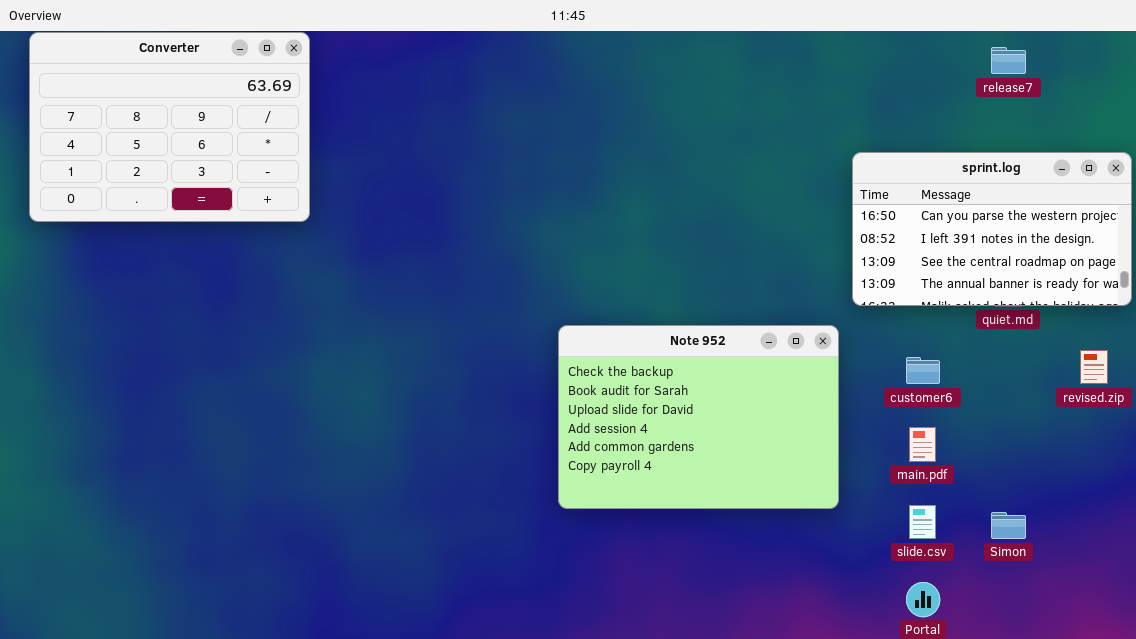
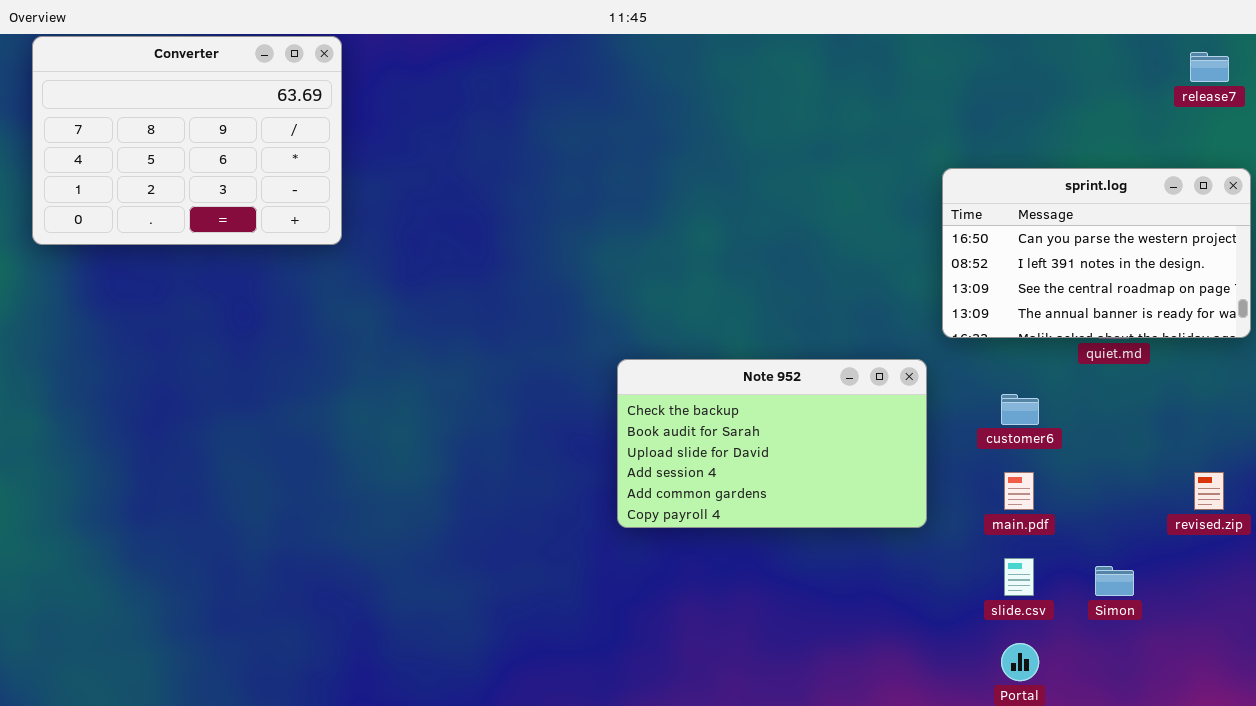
release7: [991,47,1026,74] -> [1190,52,1229,82], moved
Note 952: [558,325,839,509] -> [617,359,927,528], resized
revised.zip: [1080,350,1108,384] -> [1194,472,1224,510], moved

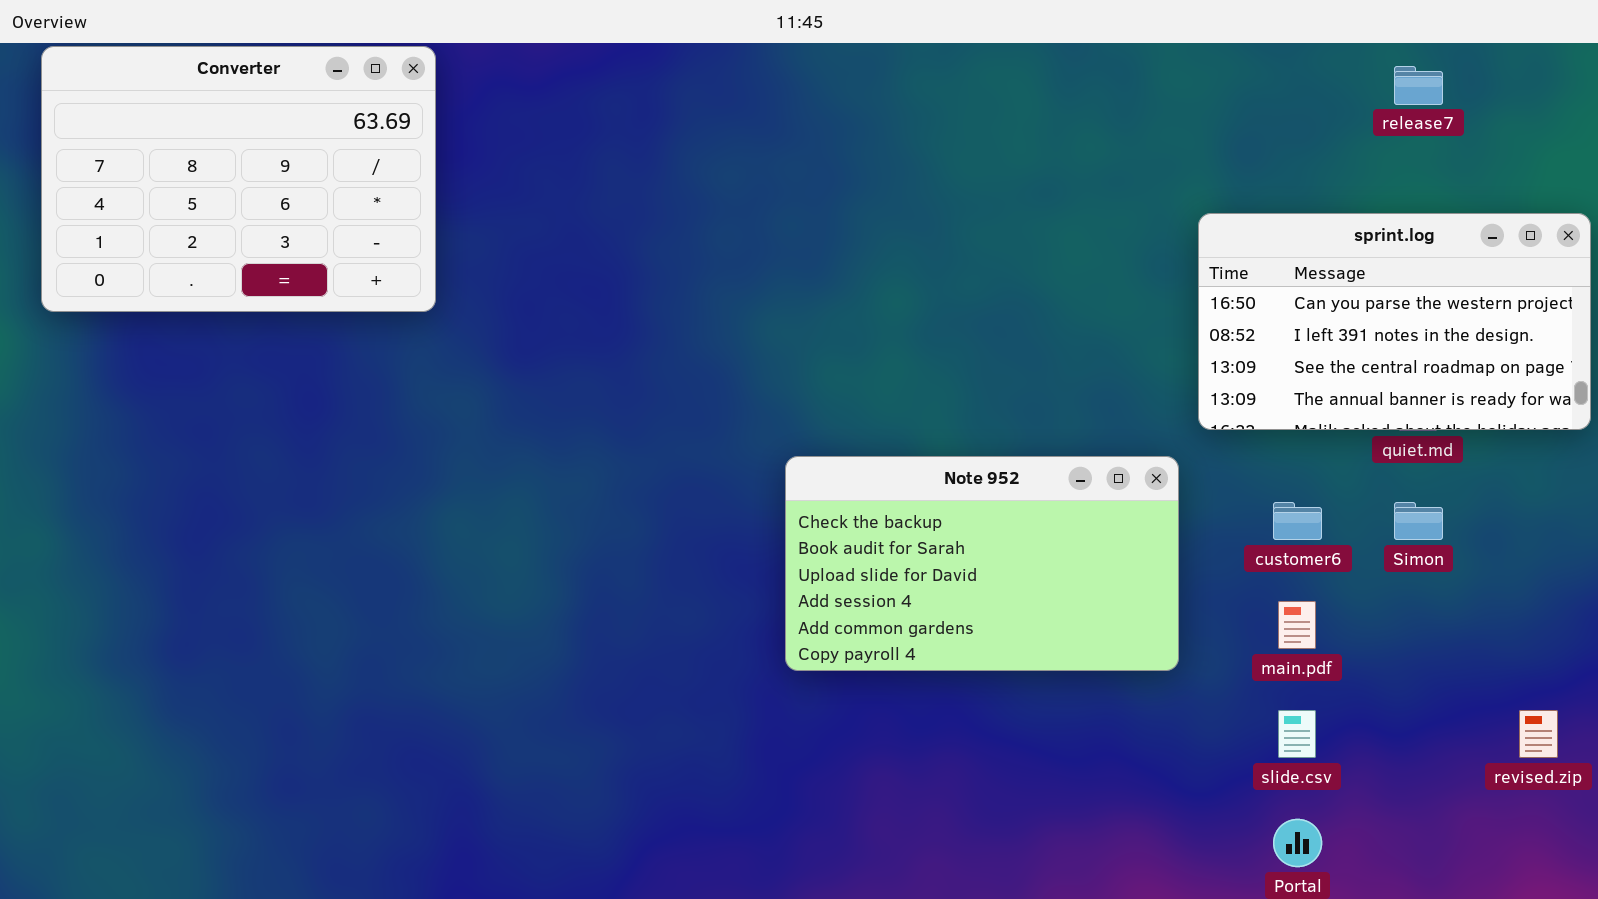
release7: [1190,52,1229,82] -> [1394,66,1443,105], moved
revised.zip: [1194,472,1224,510] -> [1519,710,1558,758], moved
Simon: [1095,566,1134,596] -> [1394,502,1443,540], moved

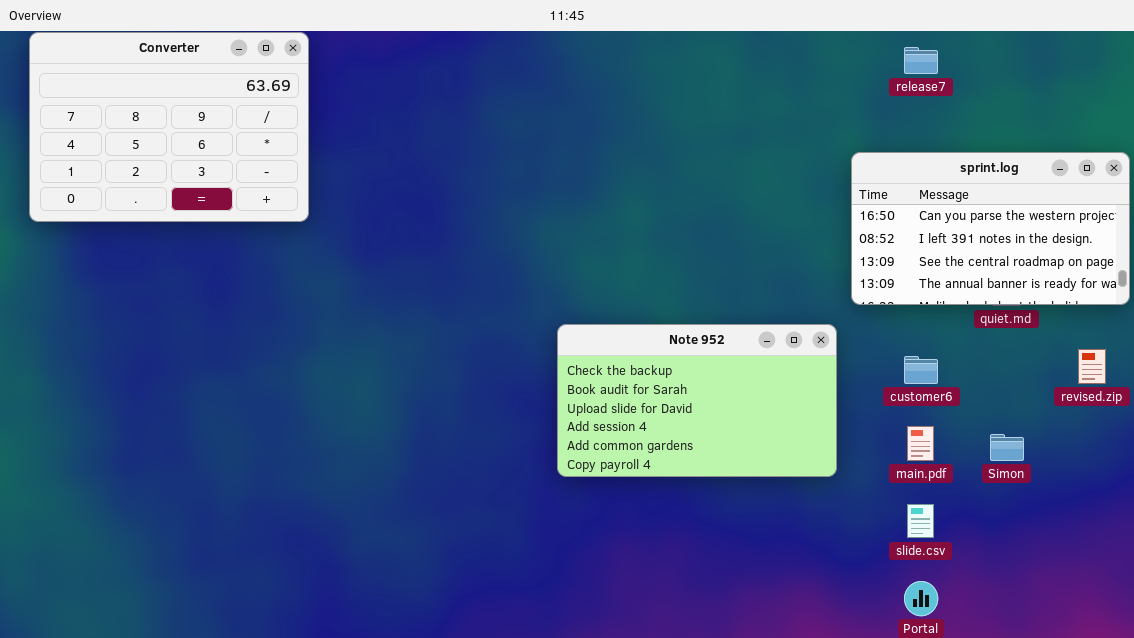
release7: [1394,66,1443,105] -> [904,47,938,74], moved
Simon: [1394,502,1443,540] -> [990,434,1024,461], moved
revised.zip: [1519,710,1558,758] -> [1078,349,1106,384], moved

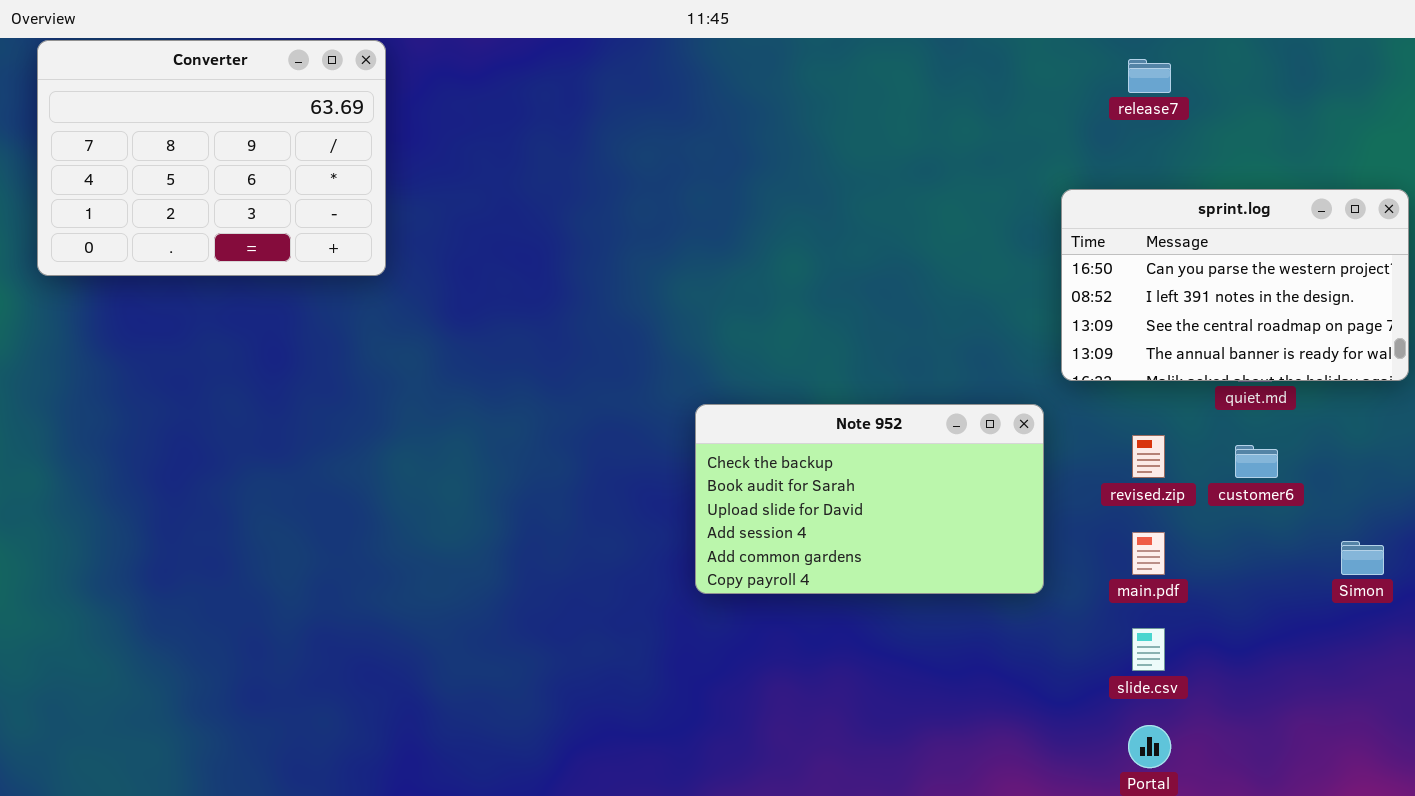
revised.zip: [1078,349,1106,384] -> [1132,435,1165,478], moved
customer6: [904,356,938,384] -> [1235,445,1278,478], moved
Simon: [990,434,1024,461] -> [1341,541,1384,575], moved

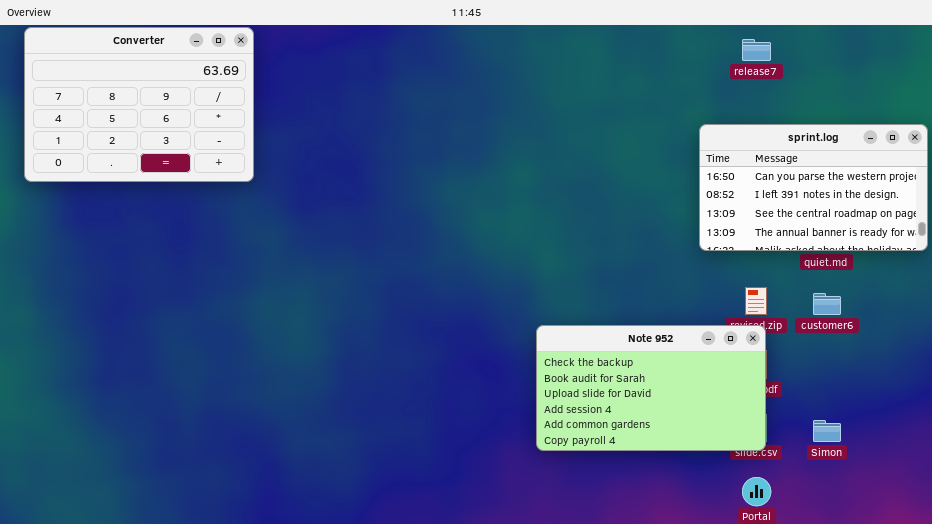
Note 952: [695,404,1044,594] -> [536,325,766,451], moved
Simon: [1341,541,1384,575] -> [813,420,841,442], moved

